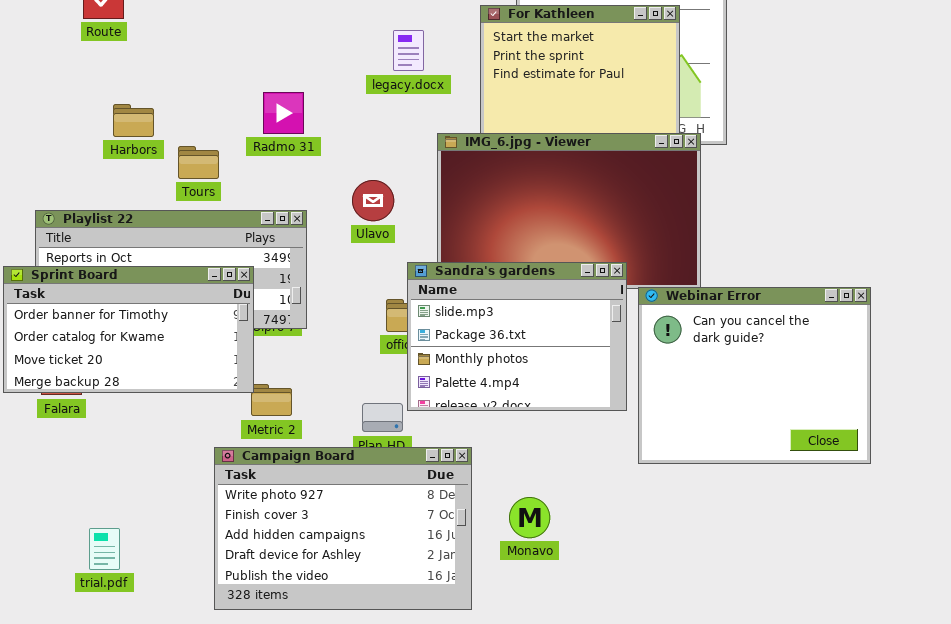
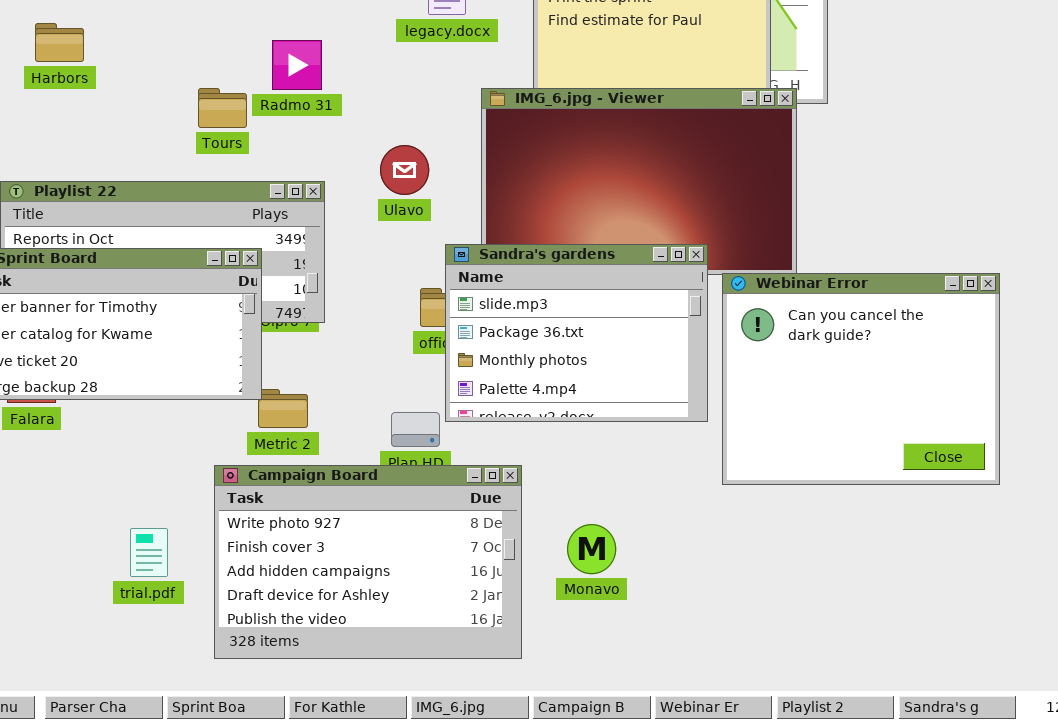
Harbors: [113,104,154,137] -> [35,23,84,62], moved
Tours: [178,146,219,179] -> [198,88,247,128], moved
trial.pdf: [89,528,120,570] -> [130,528,168,577], moved

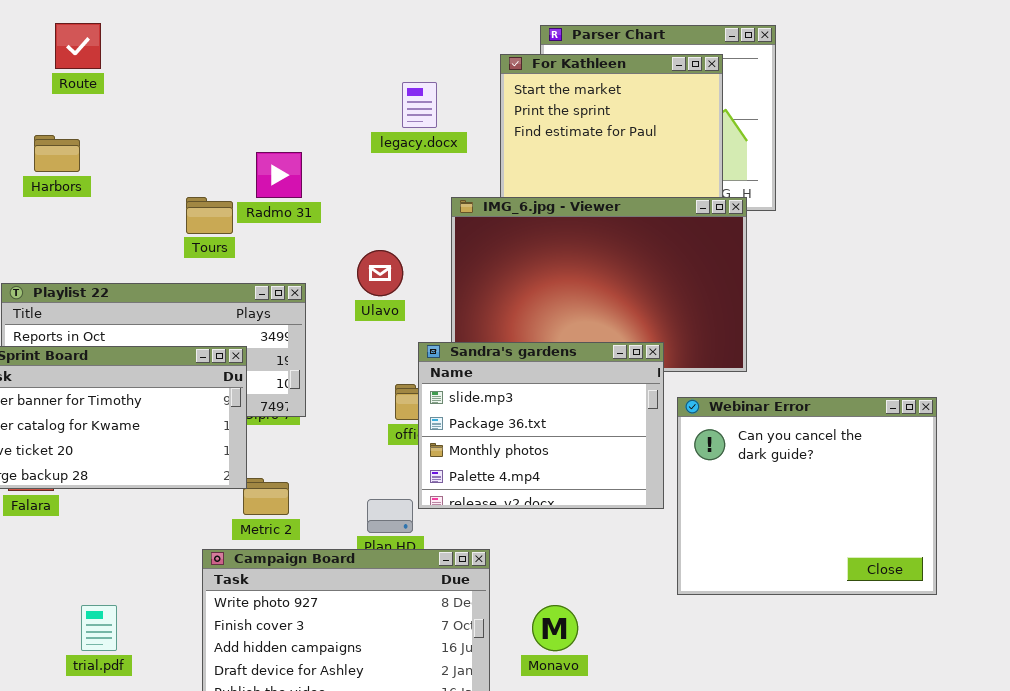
Webinar Error: [722,273,1000,485] -> [677,397,937,595], moved
trial.pdf: [130,528,168,577] -> [81,605,117,651], moved

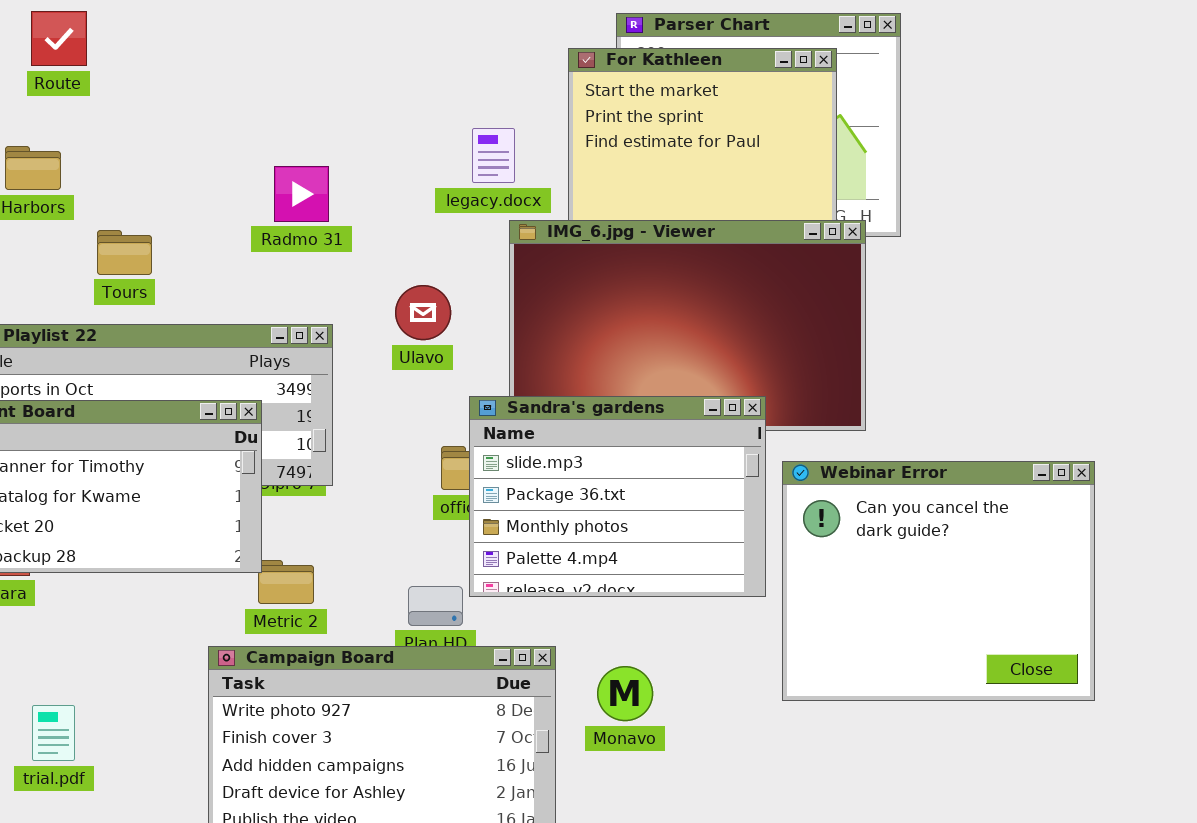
legacy.docx: [402,82,437,128] -> [472,128,515,183], moved
Tours: [186,197,233,234] -> [97,230,152,275], moved
trial.pdf: [81,605,117,651] -> [32,705,75,761], moved
Monavo: [532,605,578,651] -> [597,666,653,721], moved

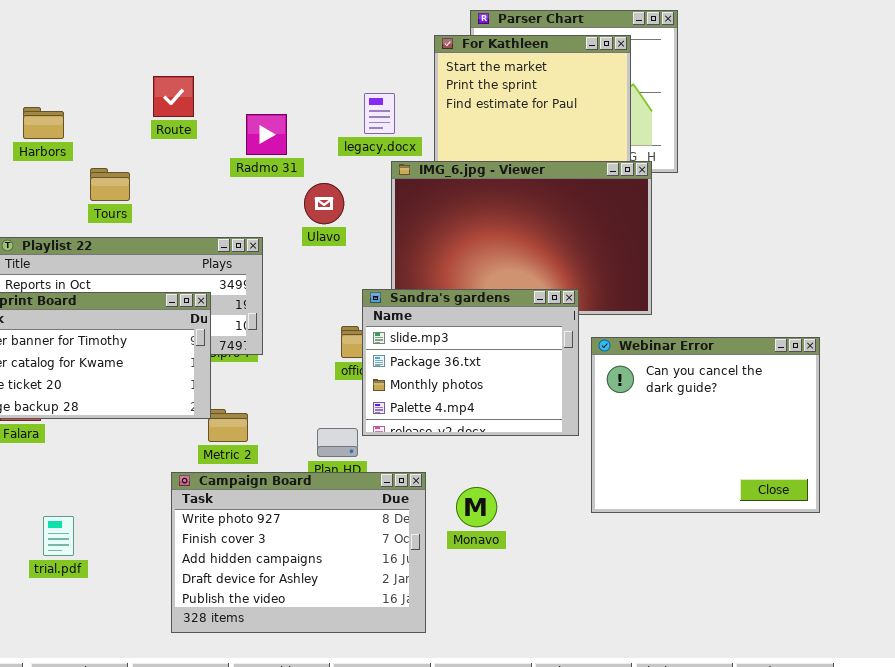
Route: [31,11,87,66] -> [153,76,194,117], moved
Radmo 31: [274,166,329,222] -> [246,114,287,155], moved
Ulavo: [395,285,451,340] -> [304,183,344,224], moved

